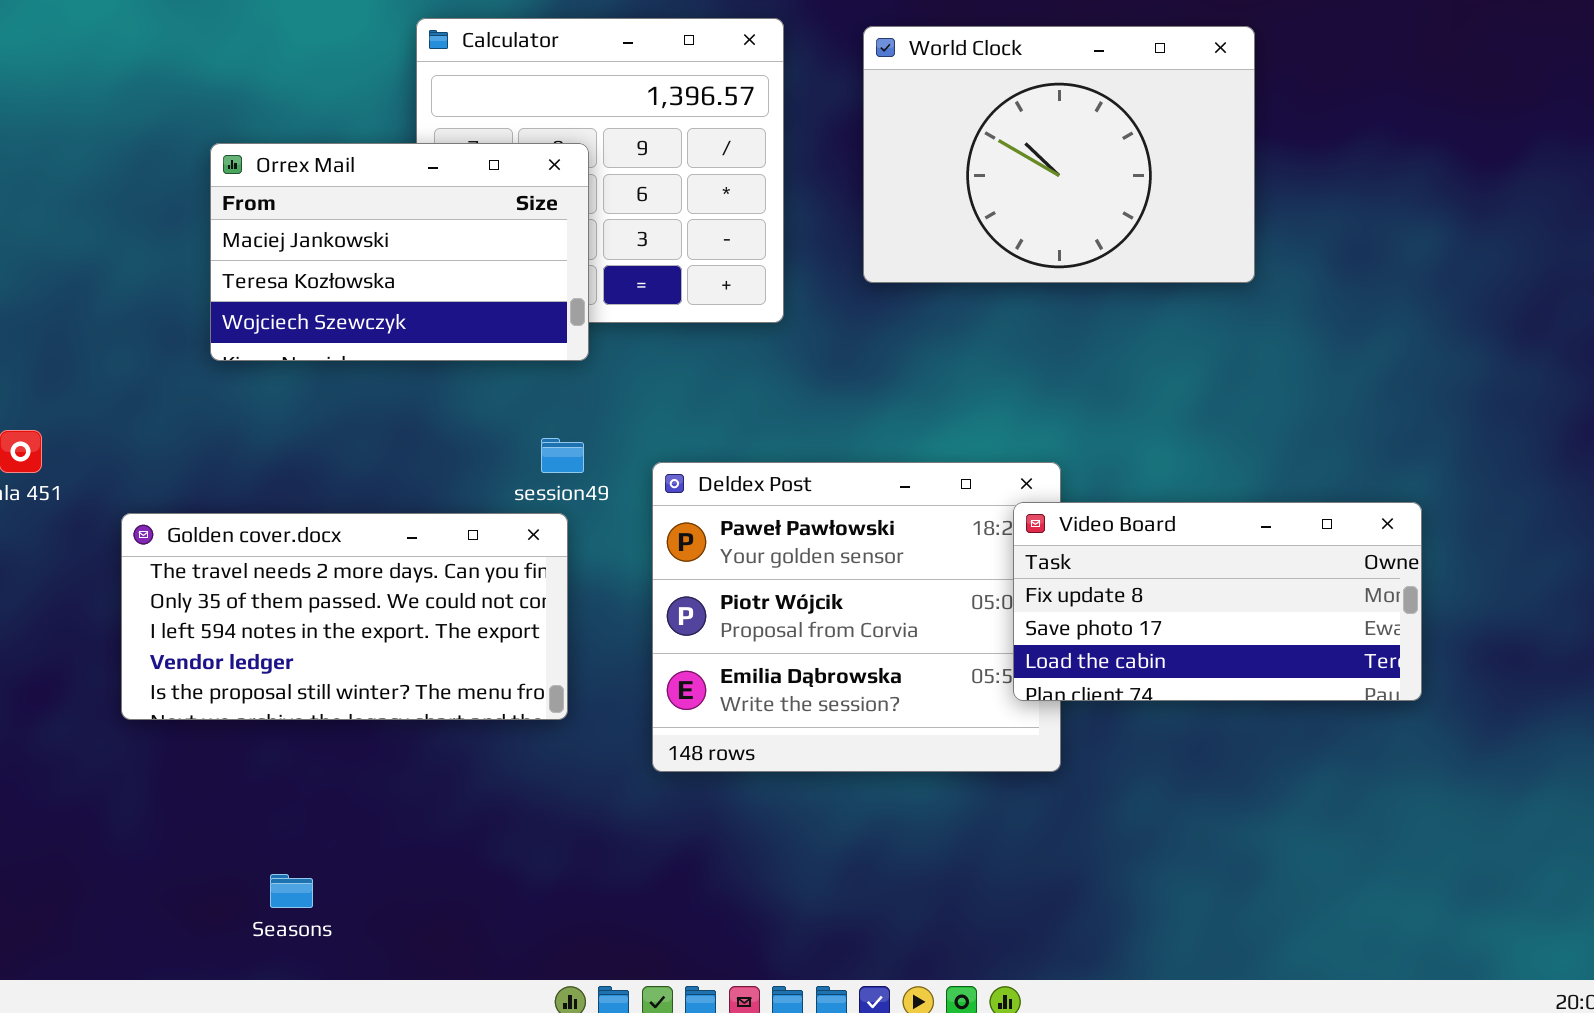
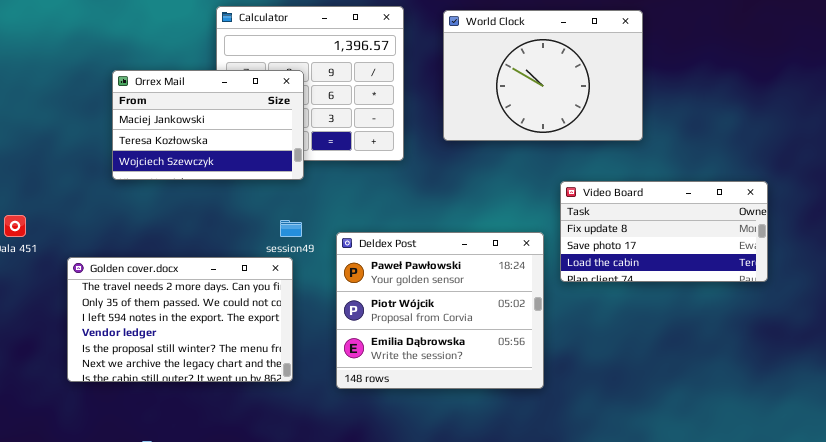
Video Board: [1013,502,1422,701] -> [560,181,768,282], moved
Golden cover.docx: [121,513,568,720] -> [67,257,293,382], resized

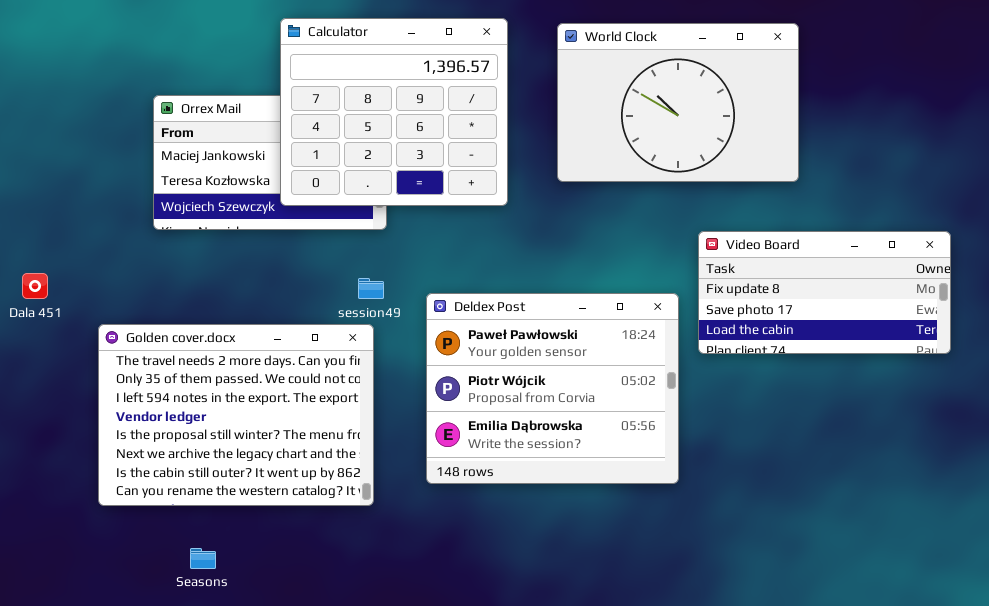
Calculator: [216,6,404,161] -> [280,18,508,206], raised
Golden cover.docx: [67,257,293,382] -> [98,324,374,506], resized

